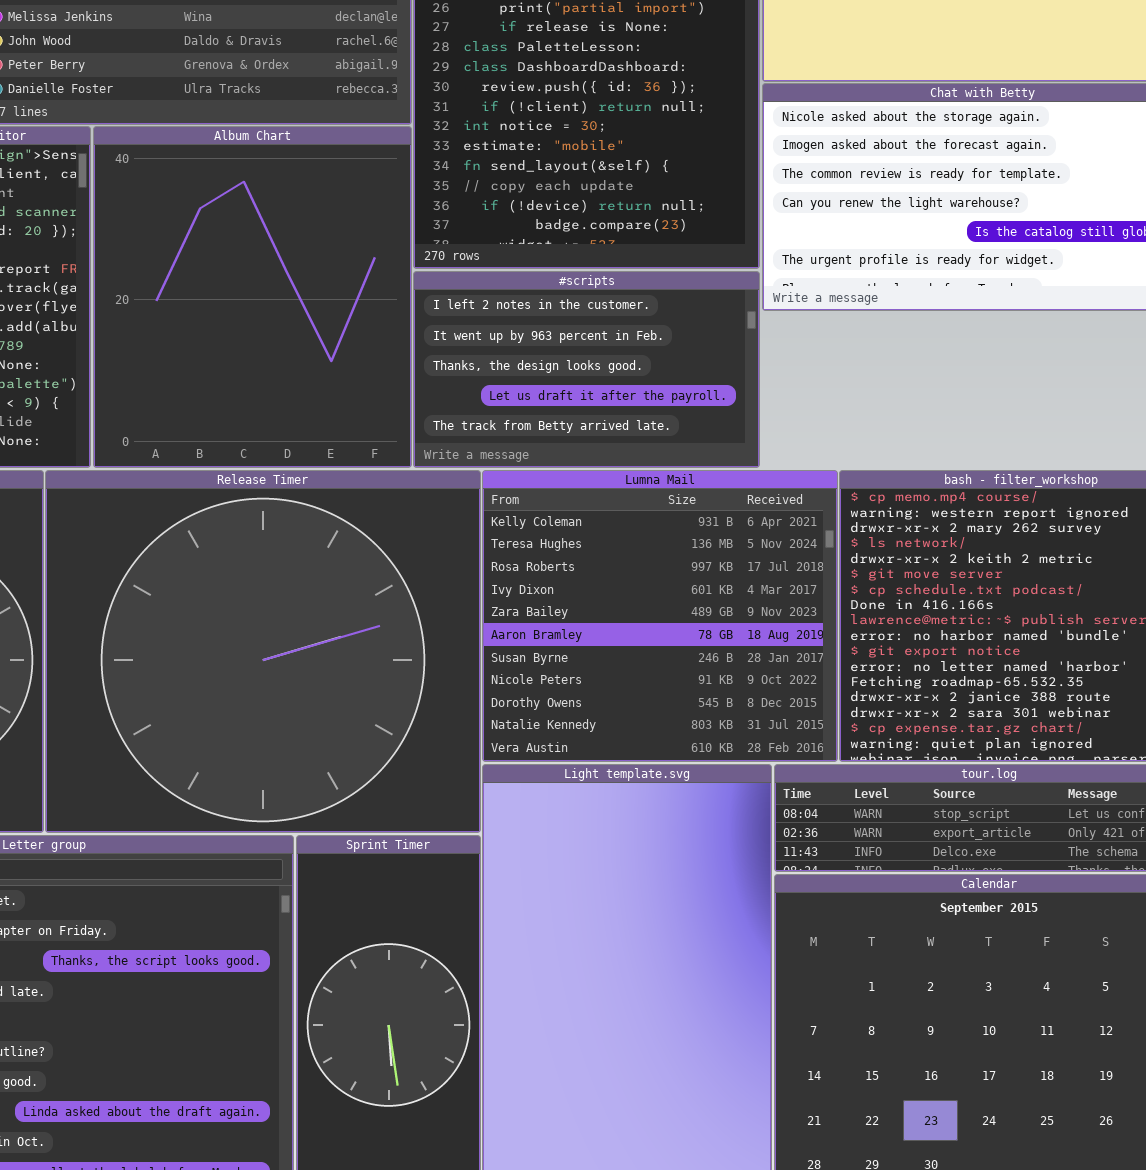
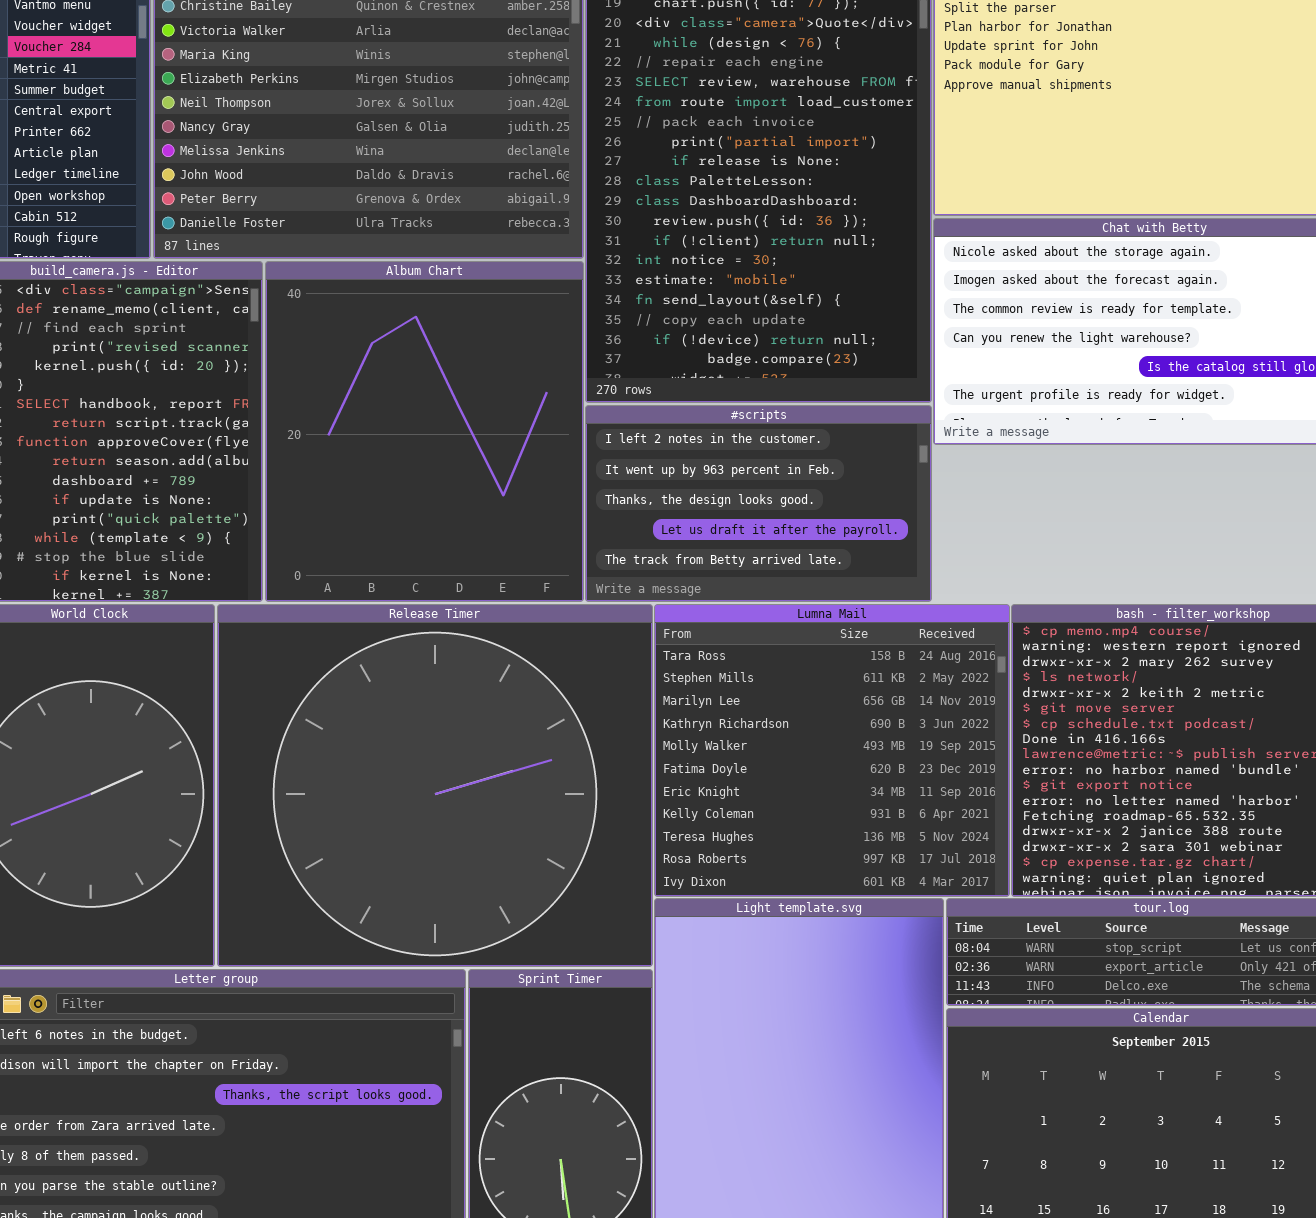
Lumna Mail: [482,470,838,762] -> [654,604,1010,897], scrolled up 7 rows

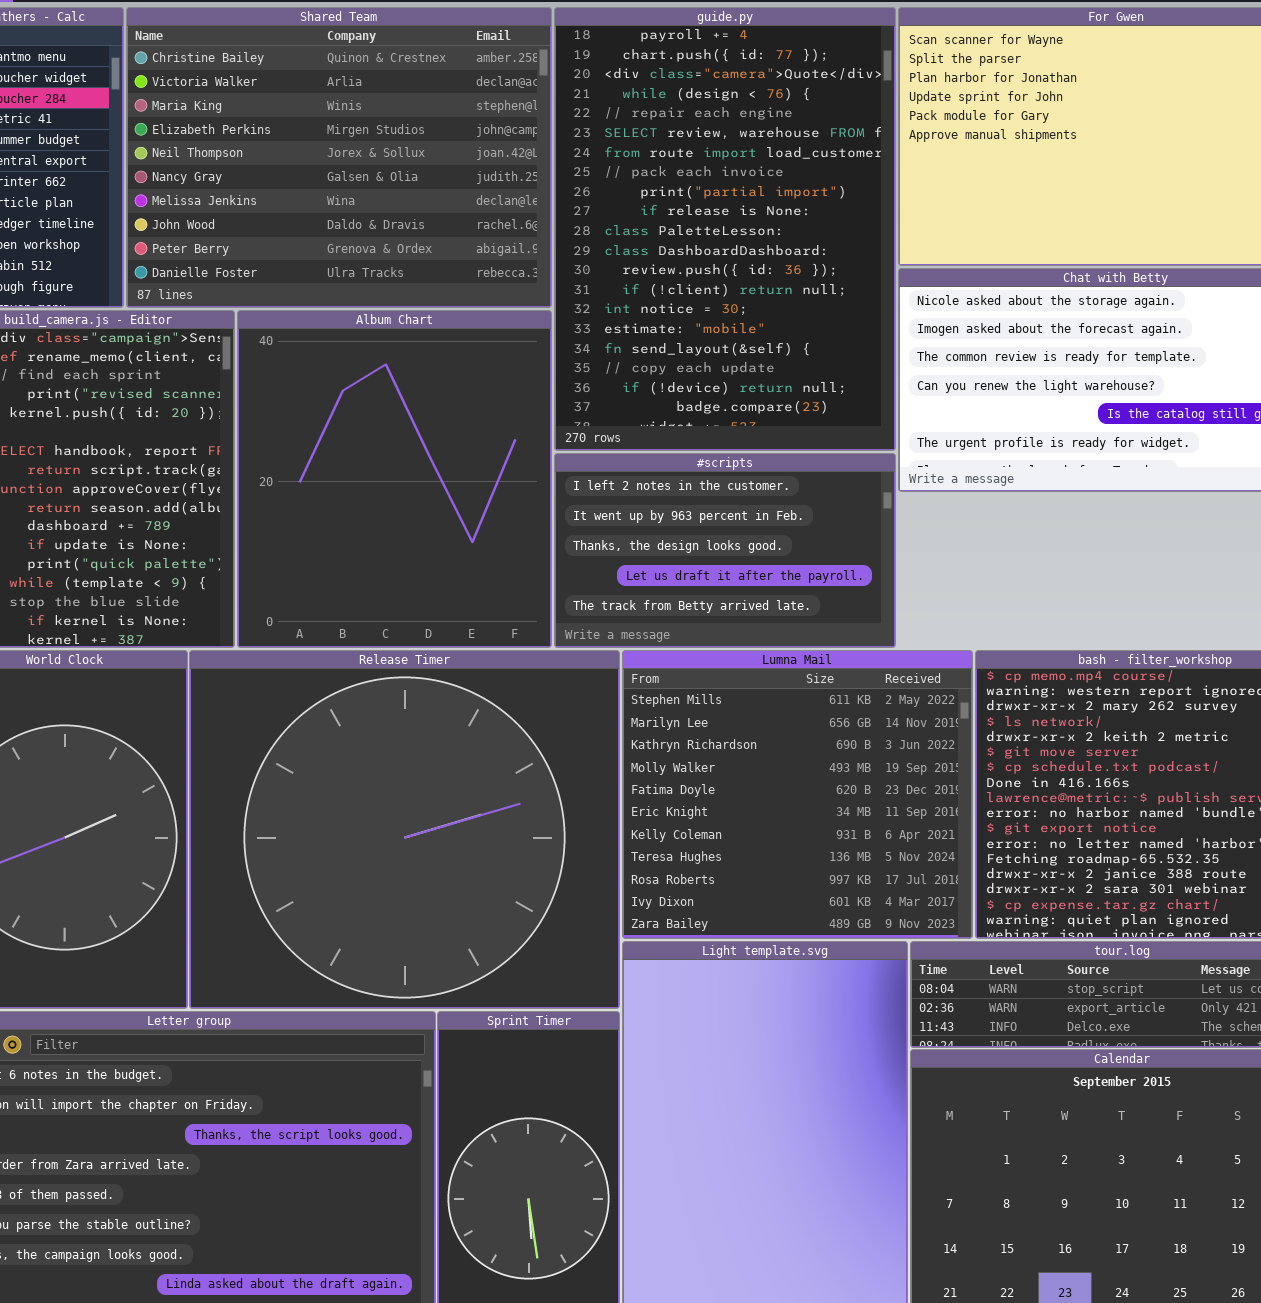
Lumna Mail: [654,604,1010,897] -> [622,650,973,939], scrolled down 1 row

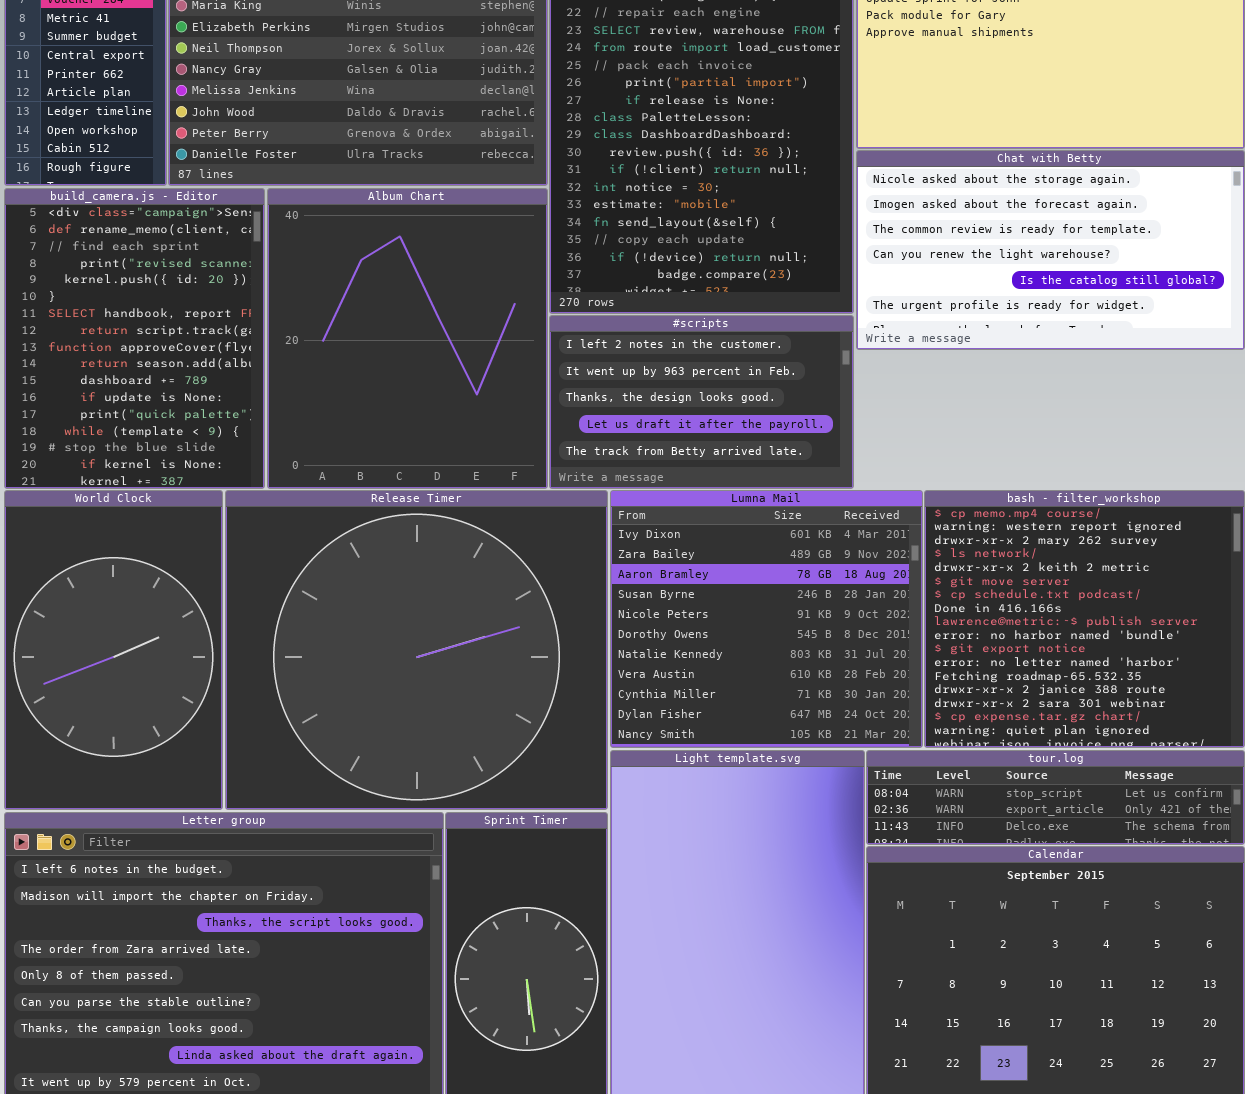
Lumna Mail: [622,650,973,939] -> [610,490,923,748], scrolled down 9 rows

